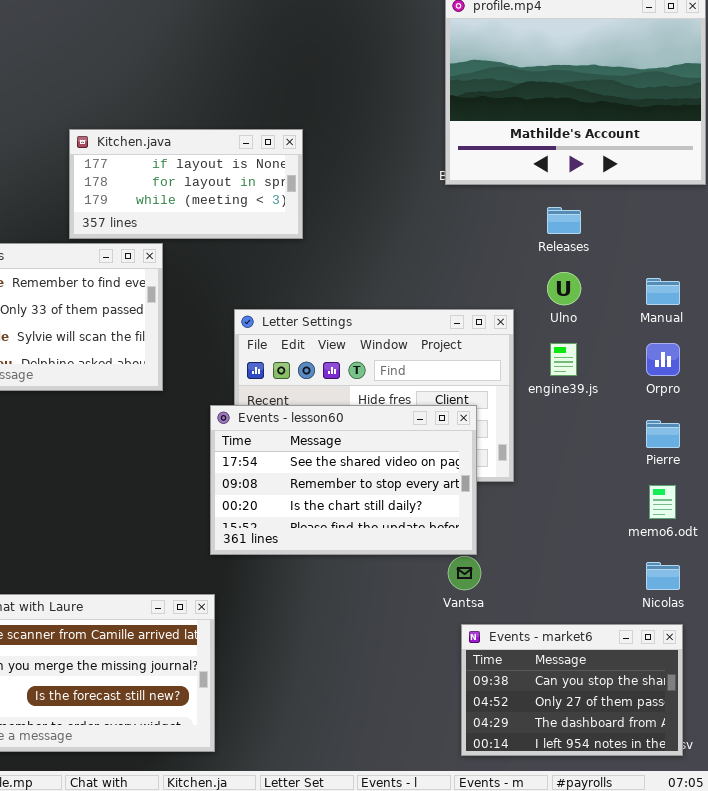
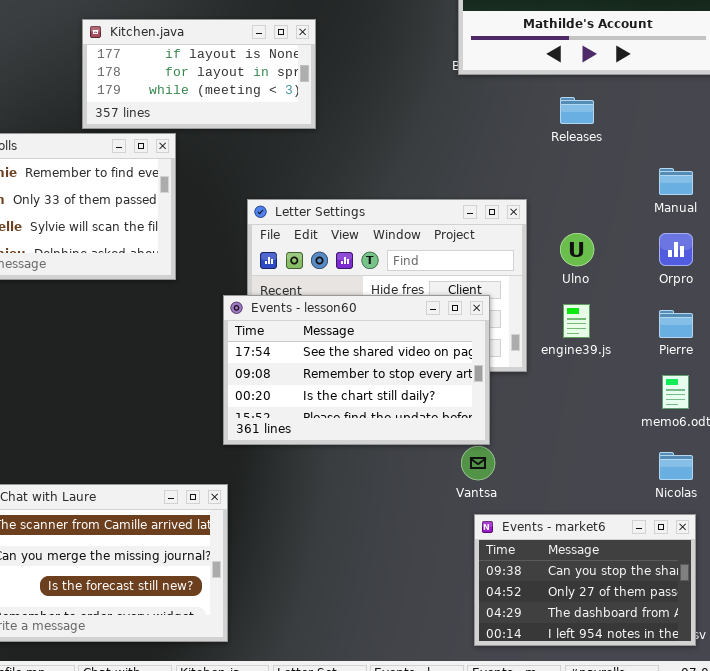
Ulno: [547,272,581,305] -> [560,233,594,266], moved
engine39.js: [550,343,577,376] -> [563,304,590,338], moved

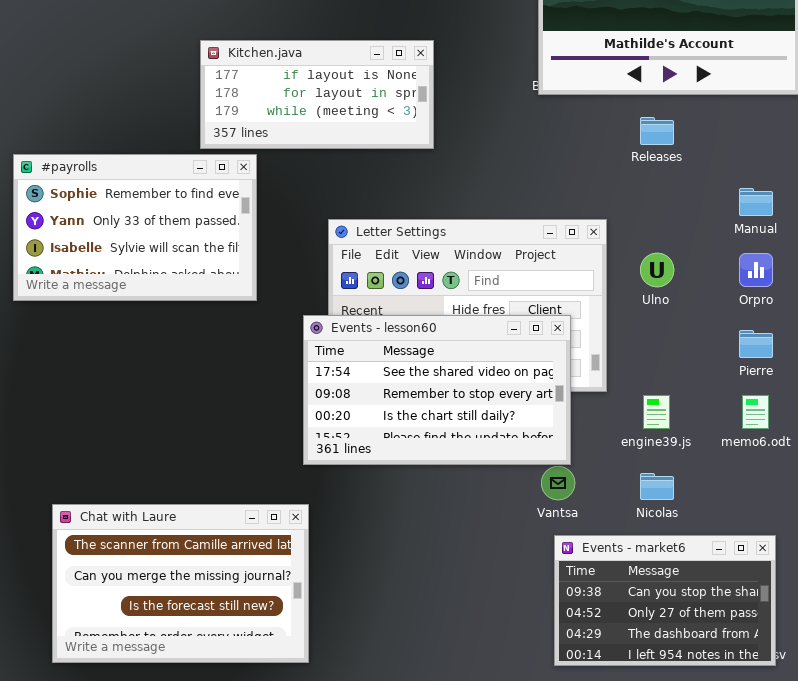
Kitchen.java: [82,19,316,129] -> [200,40,434,149], moved
engine39.js: [563,304,590,338] -> [643,395,670,429], moved
Nicolas: [659,452,693,480] -> [640,473,674,500], moved

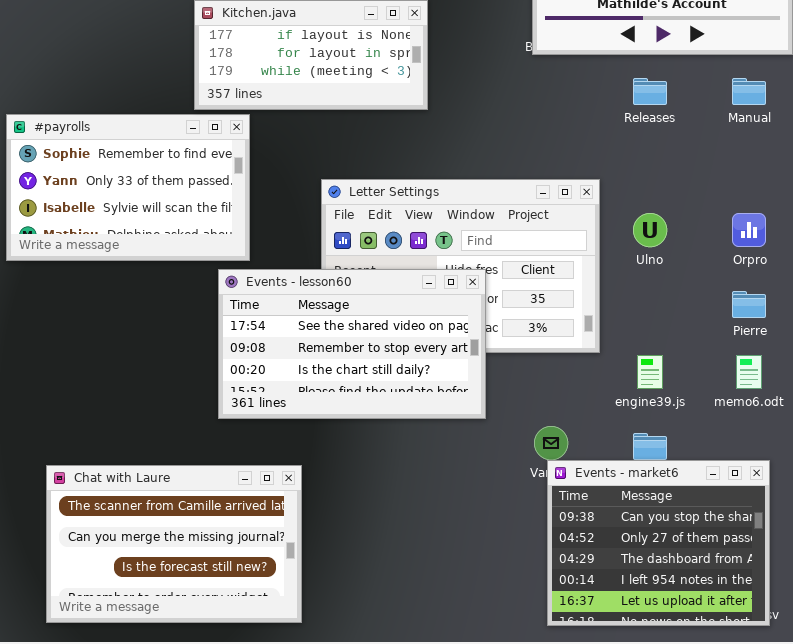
Manual: [739,188,773,216] -> [732,78,766,105], moved
Events - lesson60: [303,315,571,465] -> [218,269,486,419], moved
Events - market6: [554,535,776,666] -> [547,460,770,626], resized

